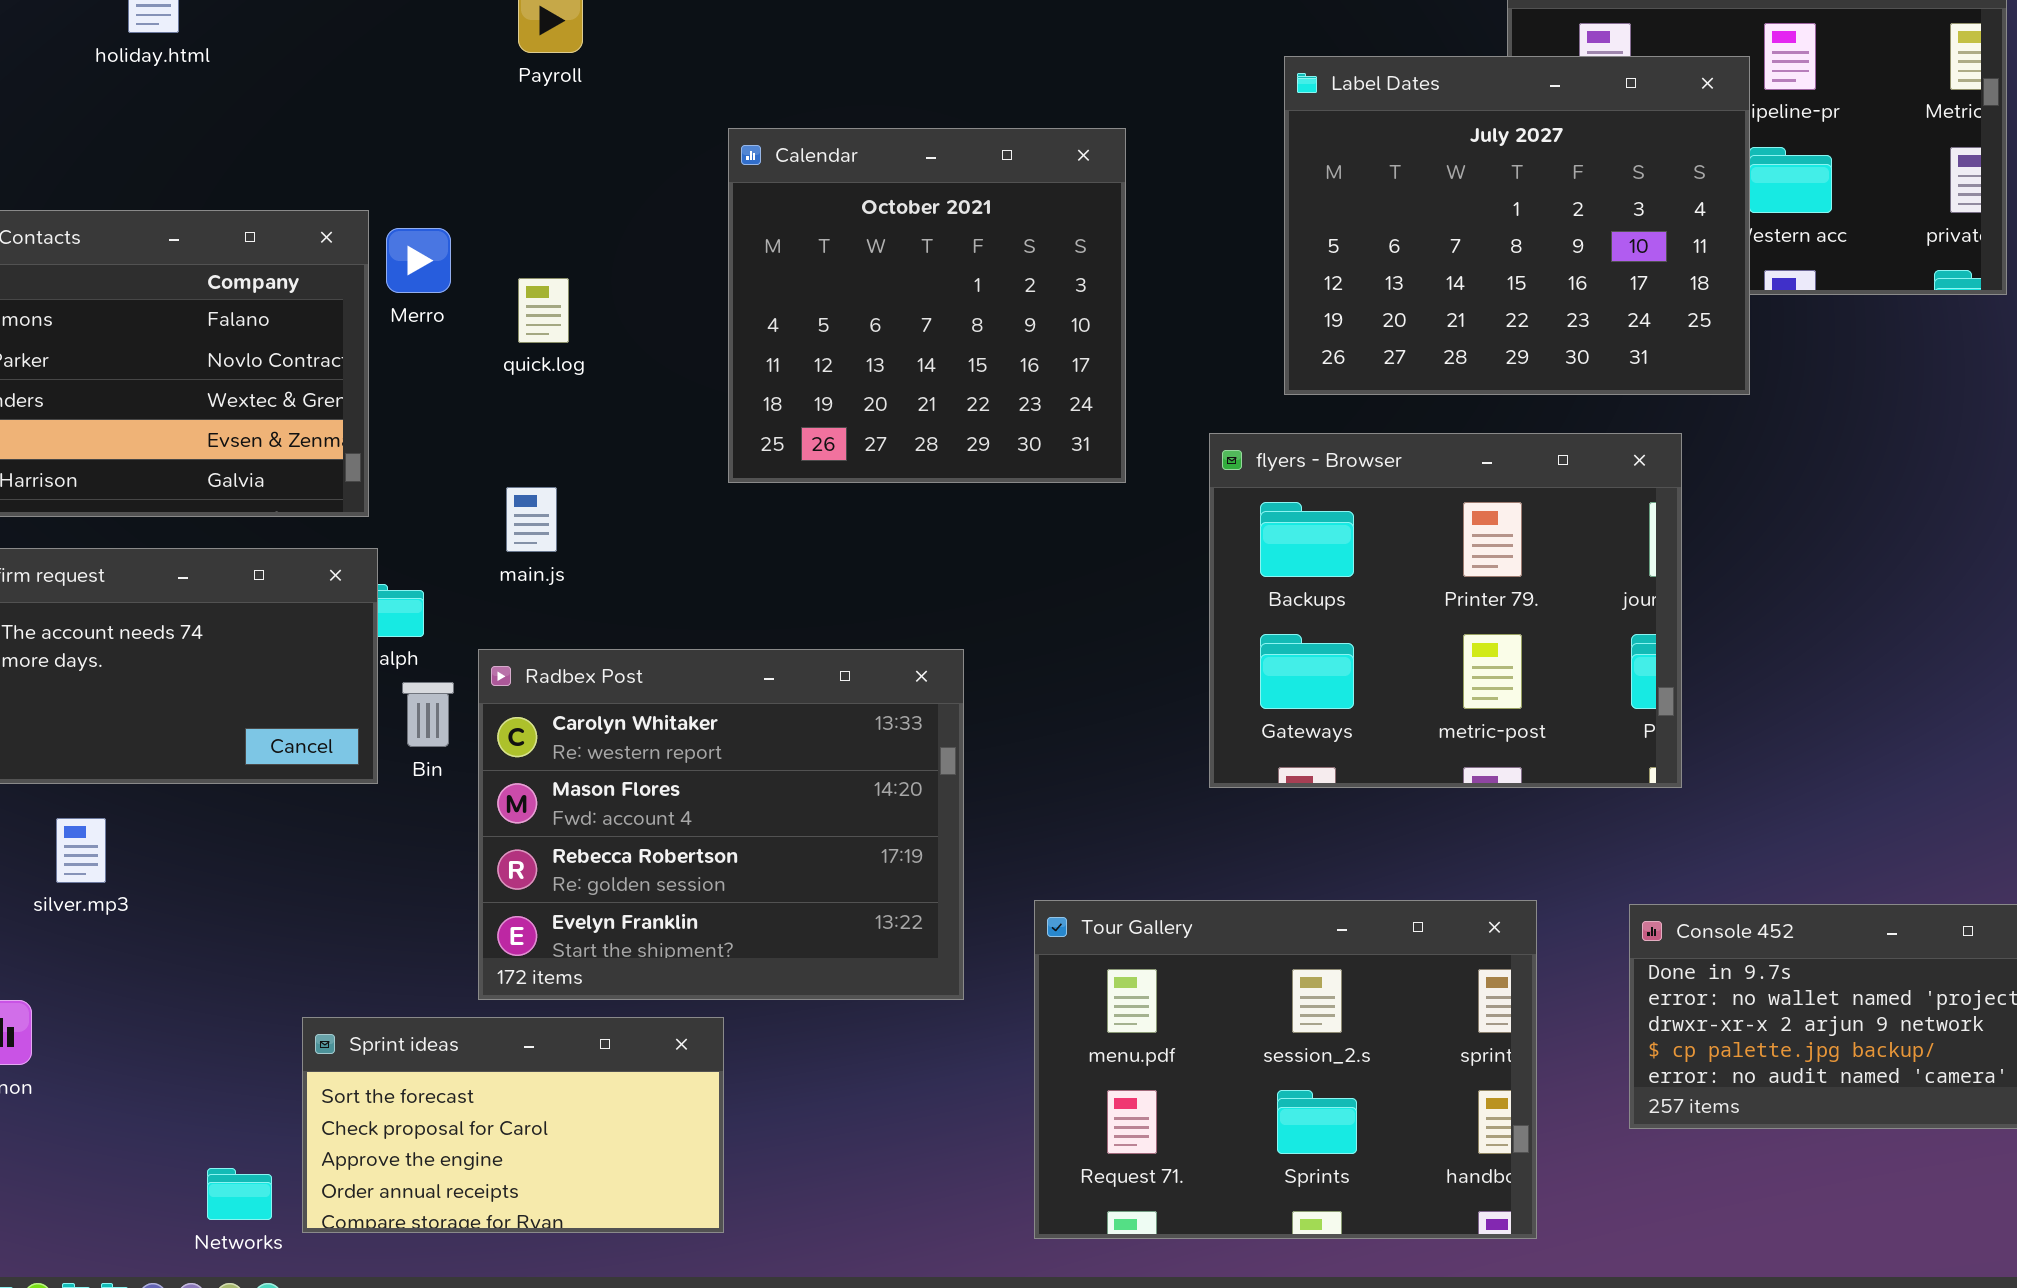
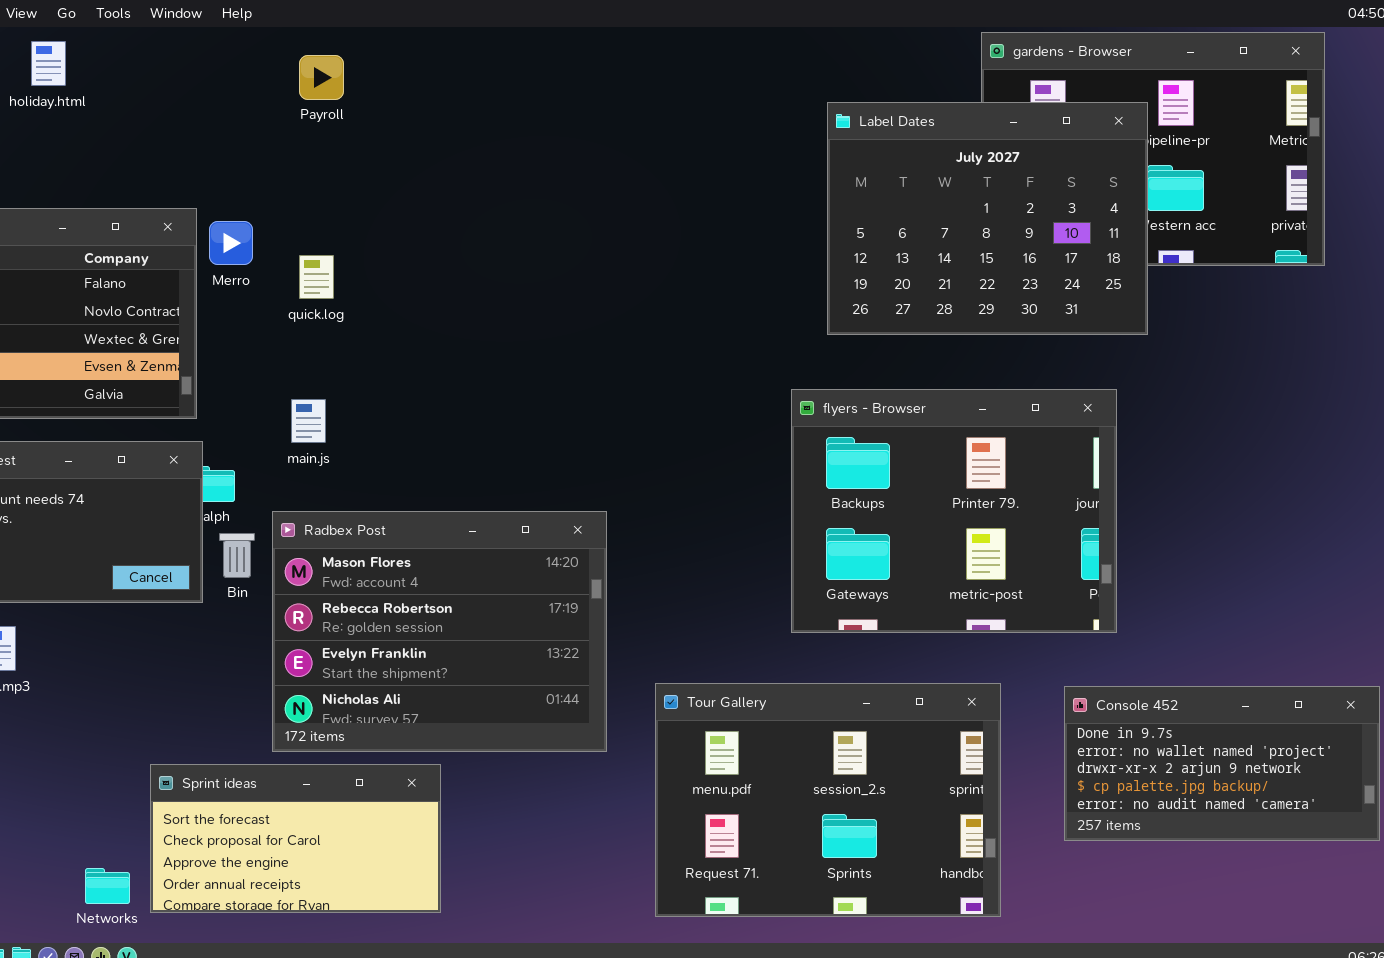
Calendar: [728,128,1126,483] -> none, closed
flyers - Browser: [1209,433,1682,788] -> [791,389,1117,633], moved
Radbex Post: [478,649,964,1000] -> [272,511,607,752], scrolled down 1 row

